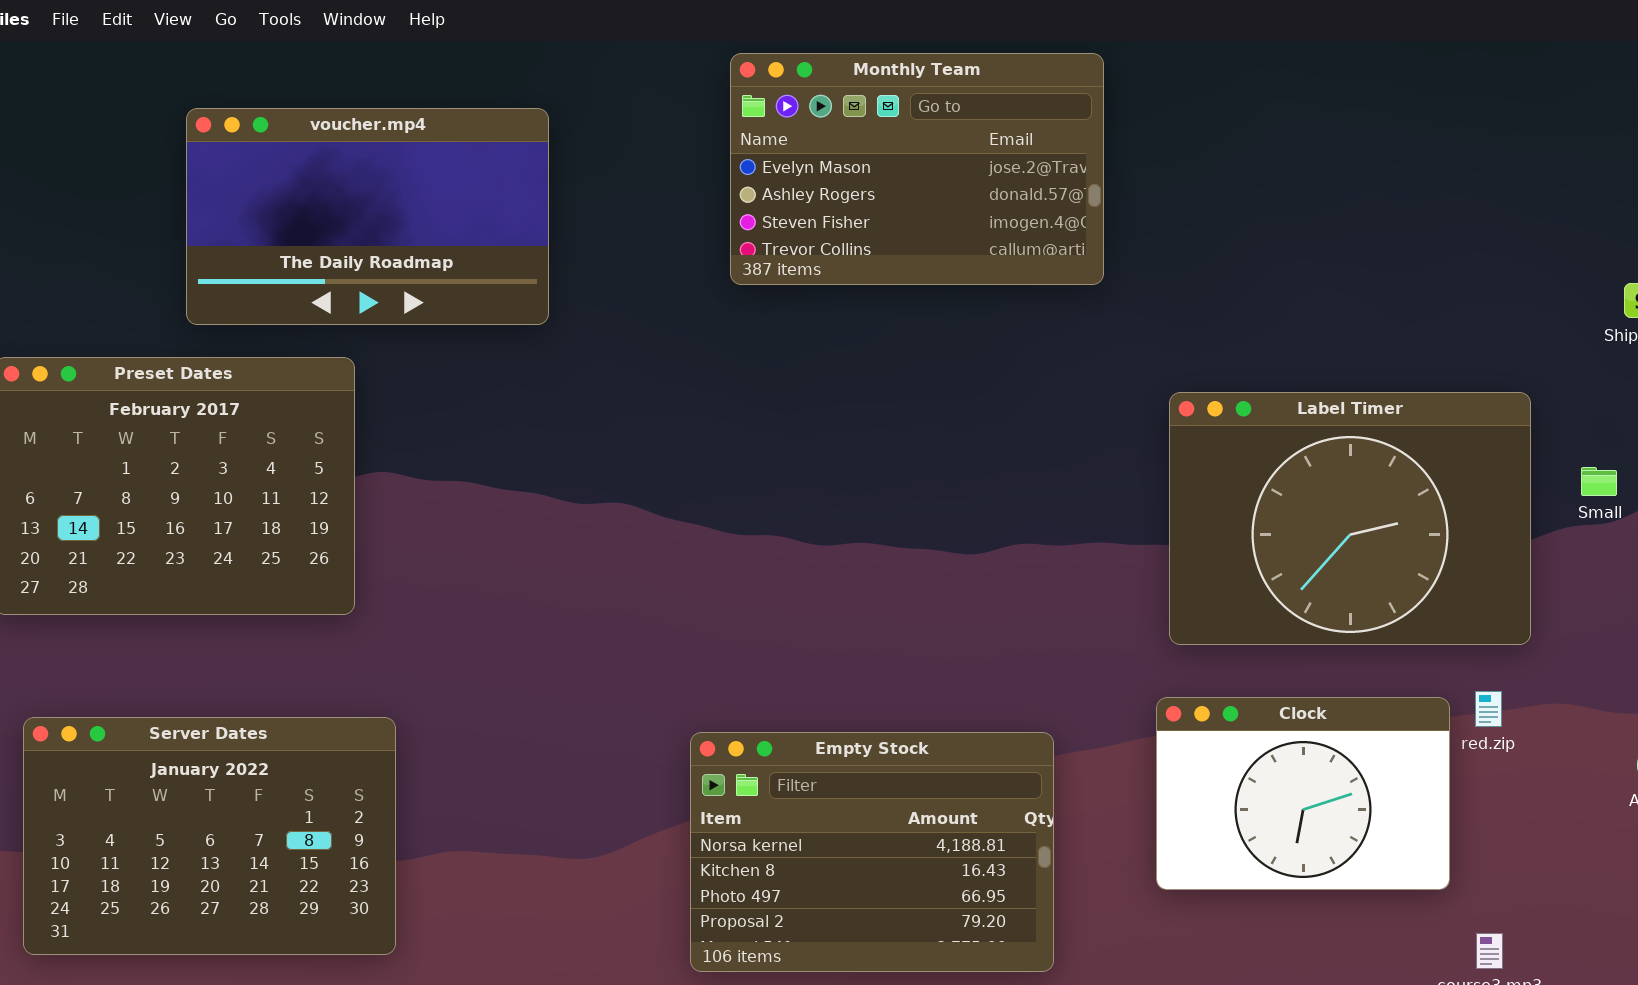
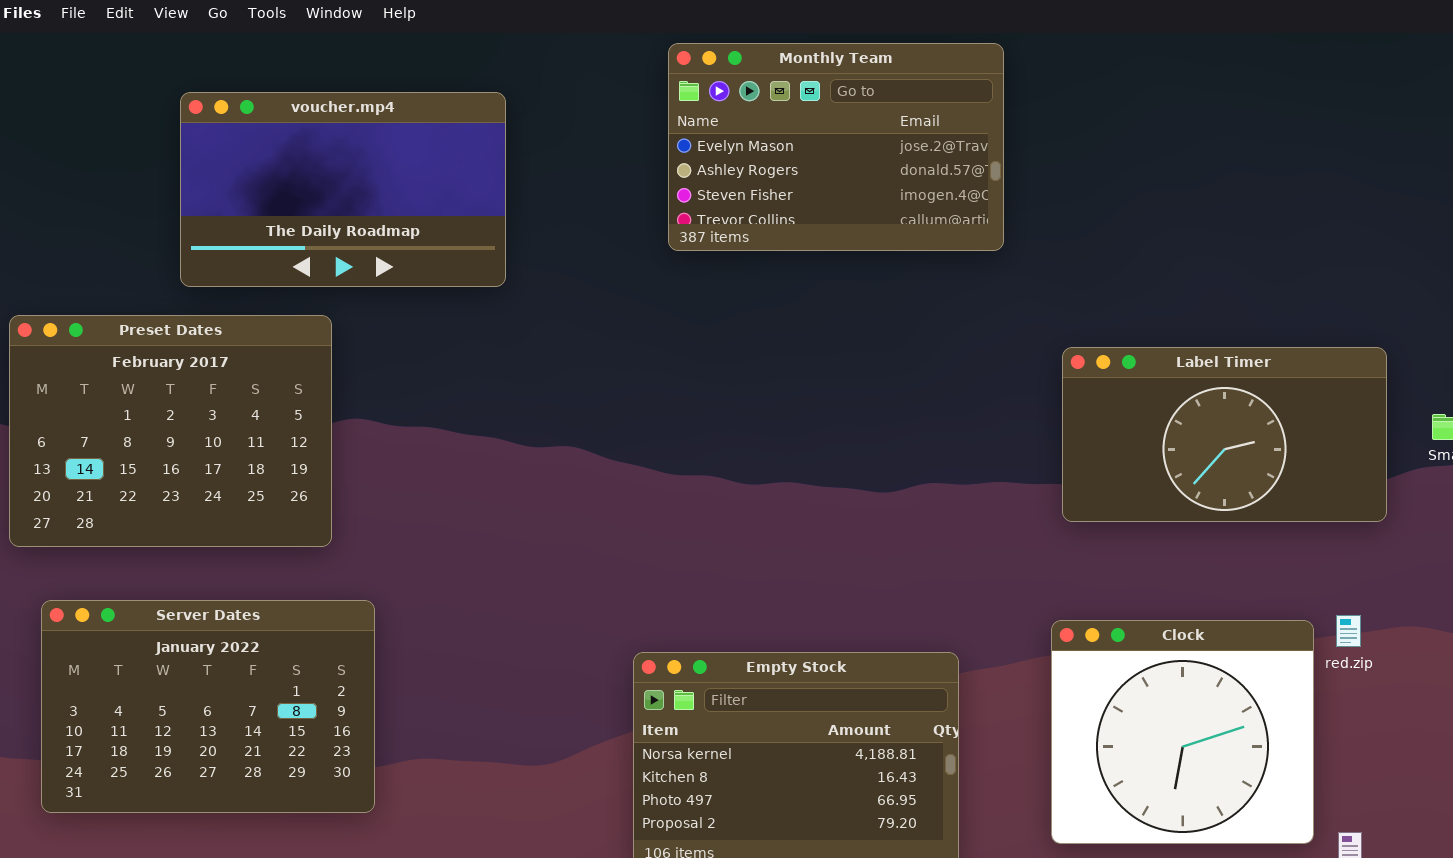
Label Timer: [1169,392,1531,645] -> [1062,347,1387,522], resized
Clock: [1156,697,1450,890] -> [1051,620,1314,844], resized
Server Dates: [23,717,396,955] -> [41,600,375,813], moved

